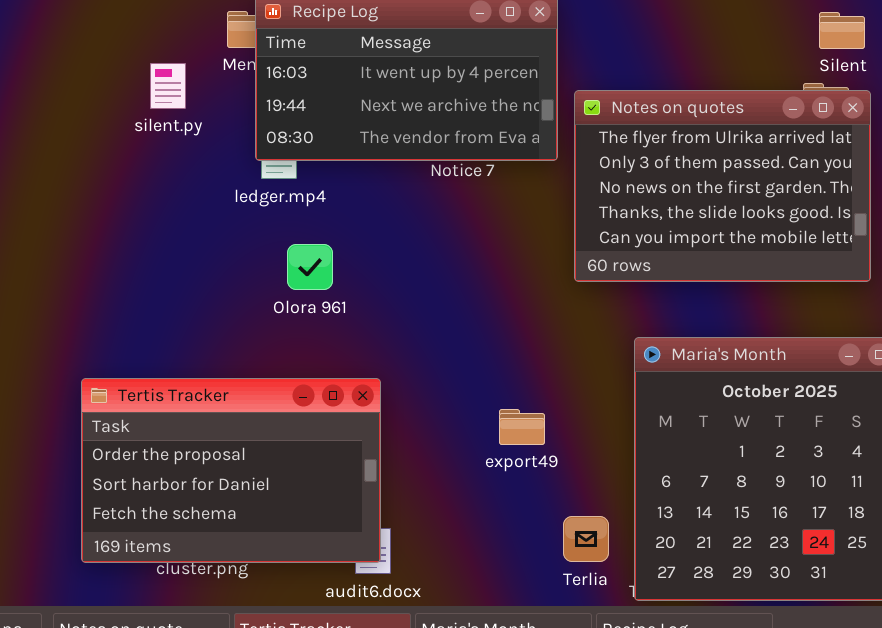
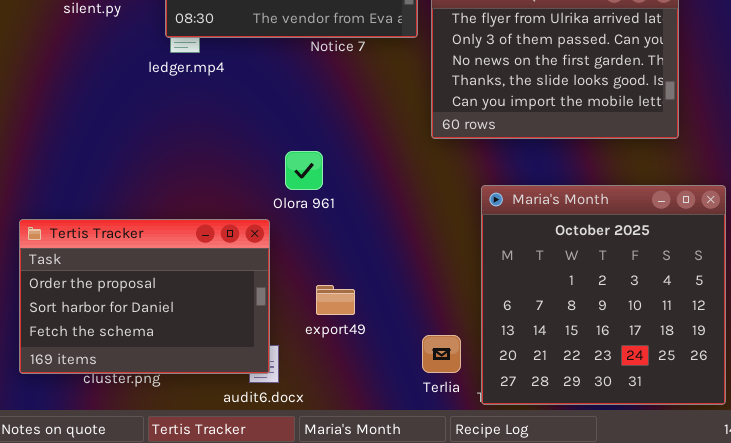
Olora 961: [287,244,333,290] -> [285,151,323,190], moved
export49: [499,409,545,445] -> [316,285,355,315], moved

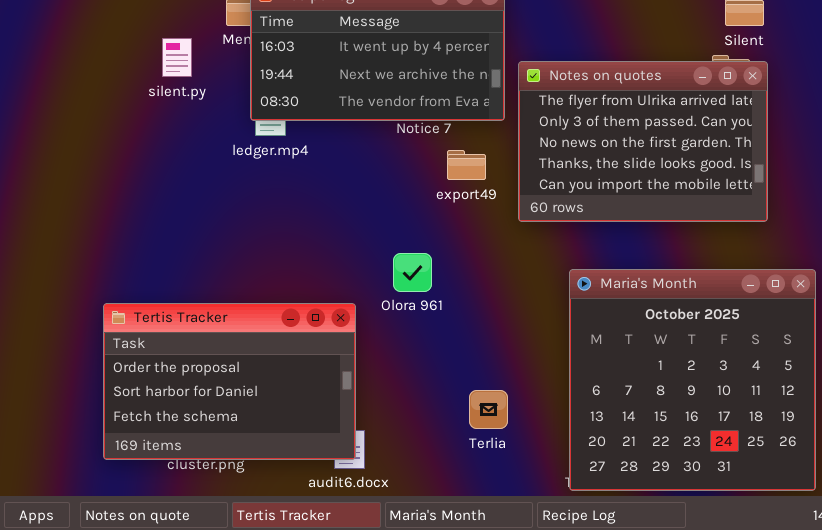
Olora 961: [285,151,323,190] -> [393,253,432,292], moved
export49: [316,285,355,315] -> [447,150,486,180], moved
Terlia: [422,335,461,373] -> [469,390,508,429], moved

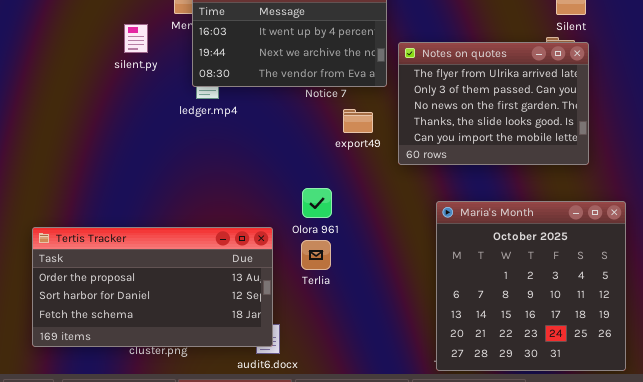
Tertis Tracker: [103,303,356,460] -> [32,227,273,347], resized
Terlia: [469,390,508,429] -> [301,240,331,270], moved

